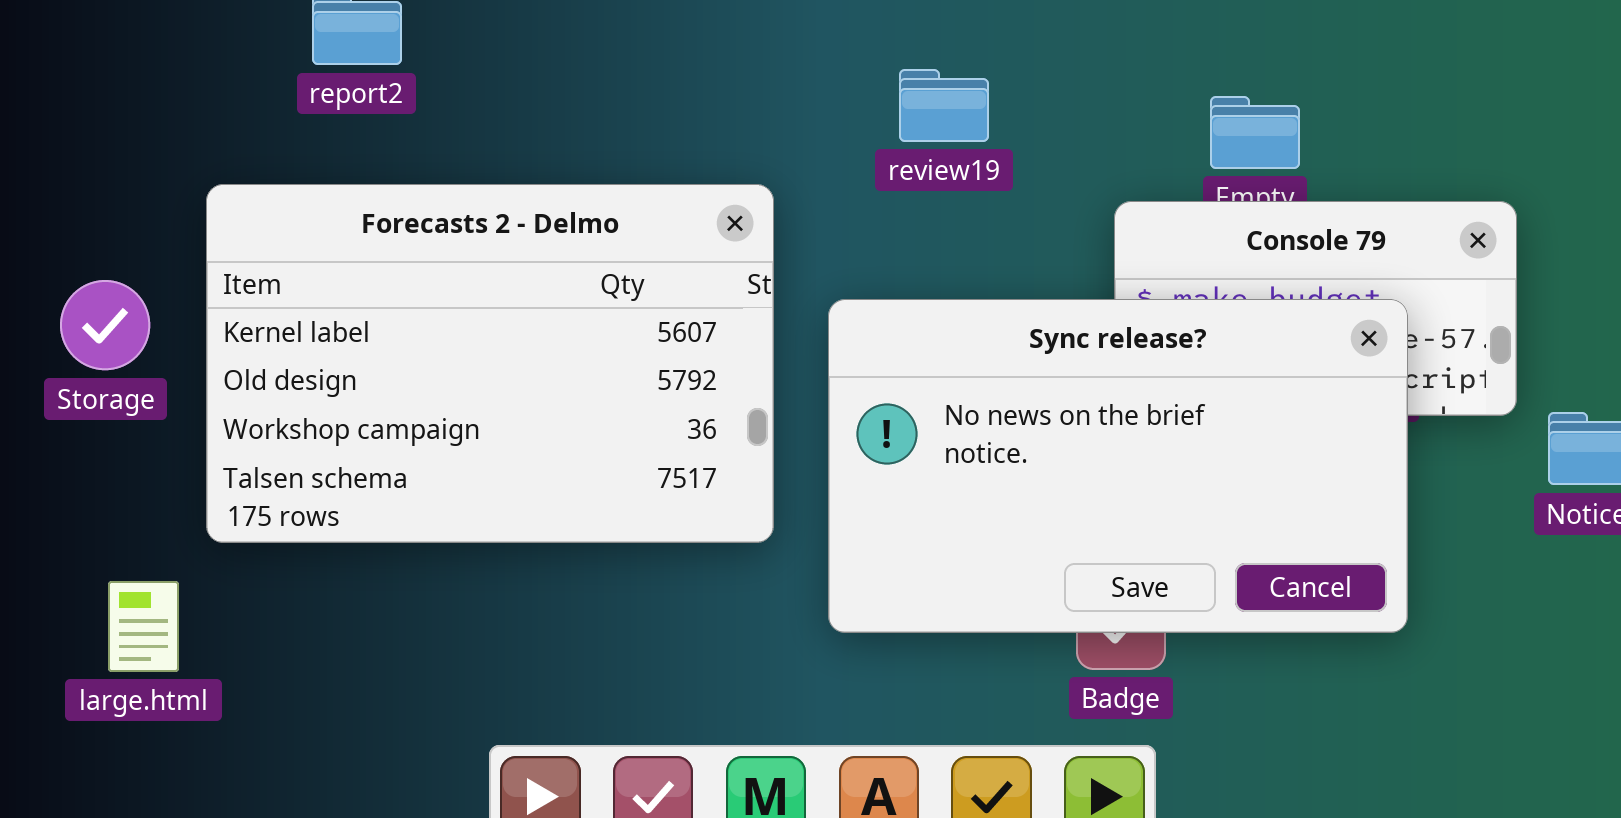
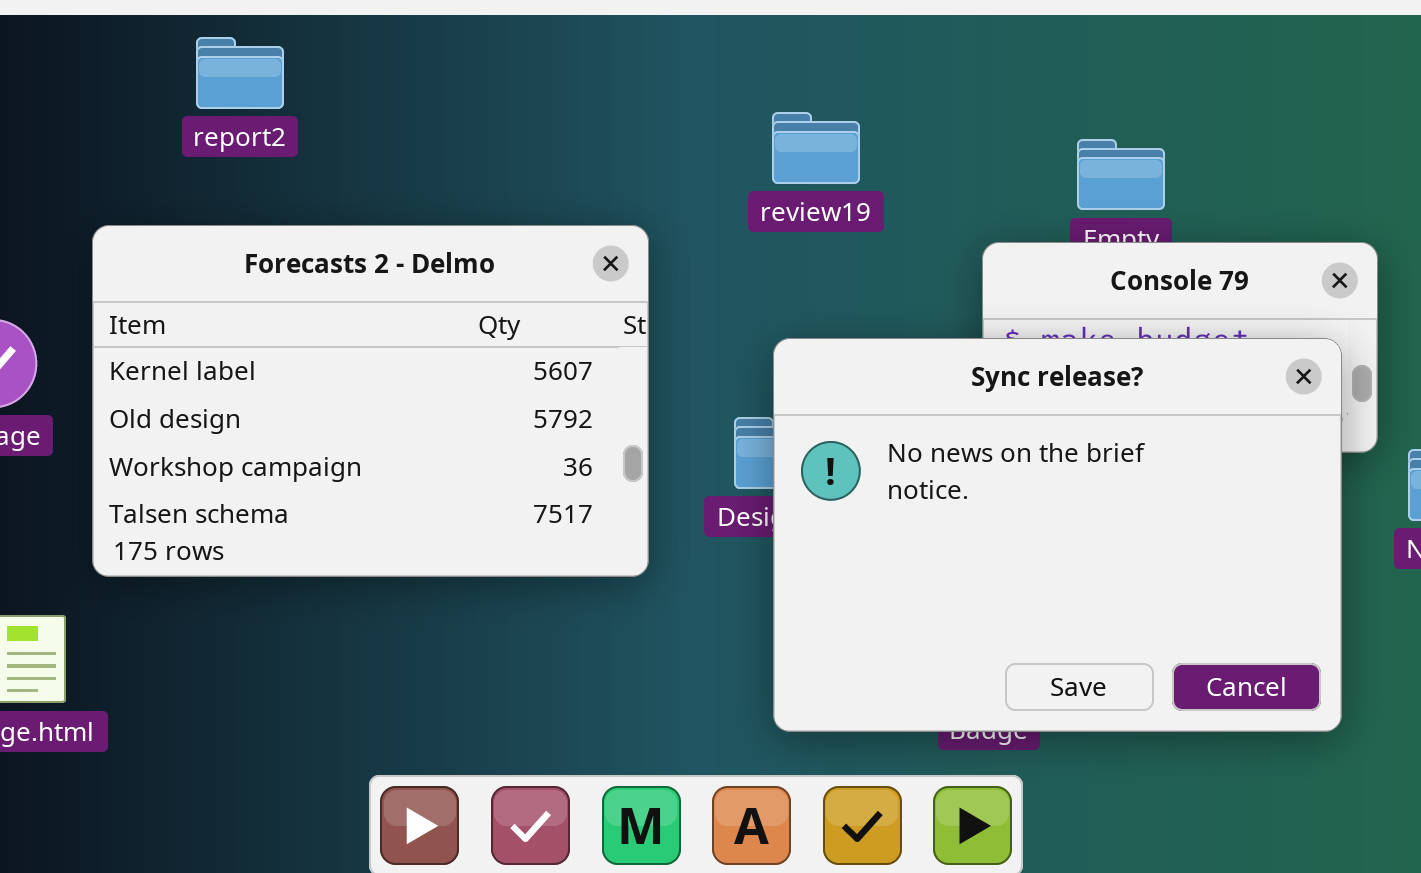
Sync release?: [828,299,1408,633] -> [773,338,1342,732], moved, resized

